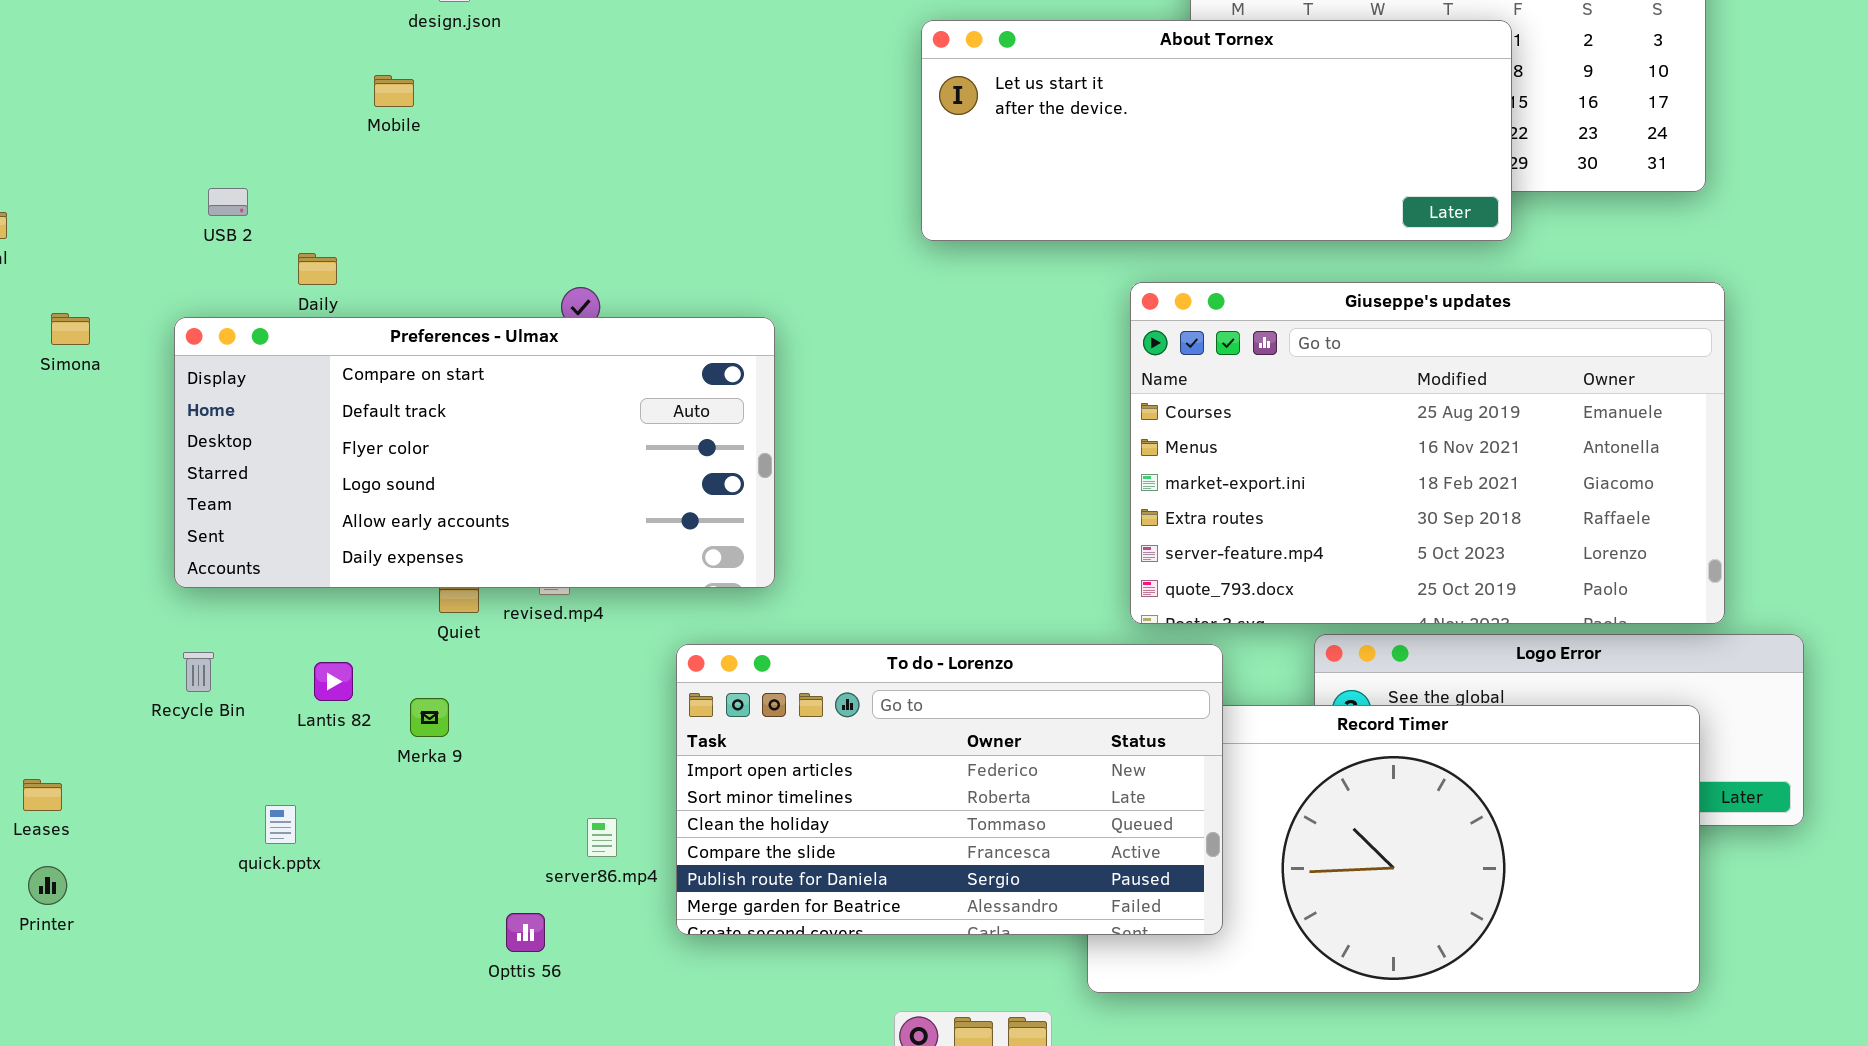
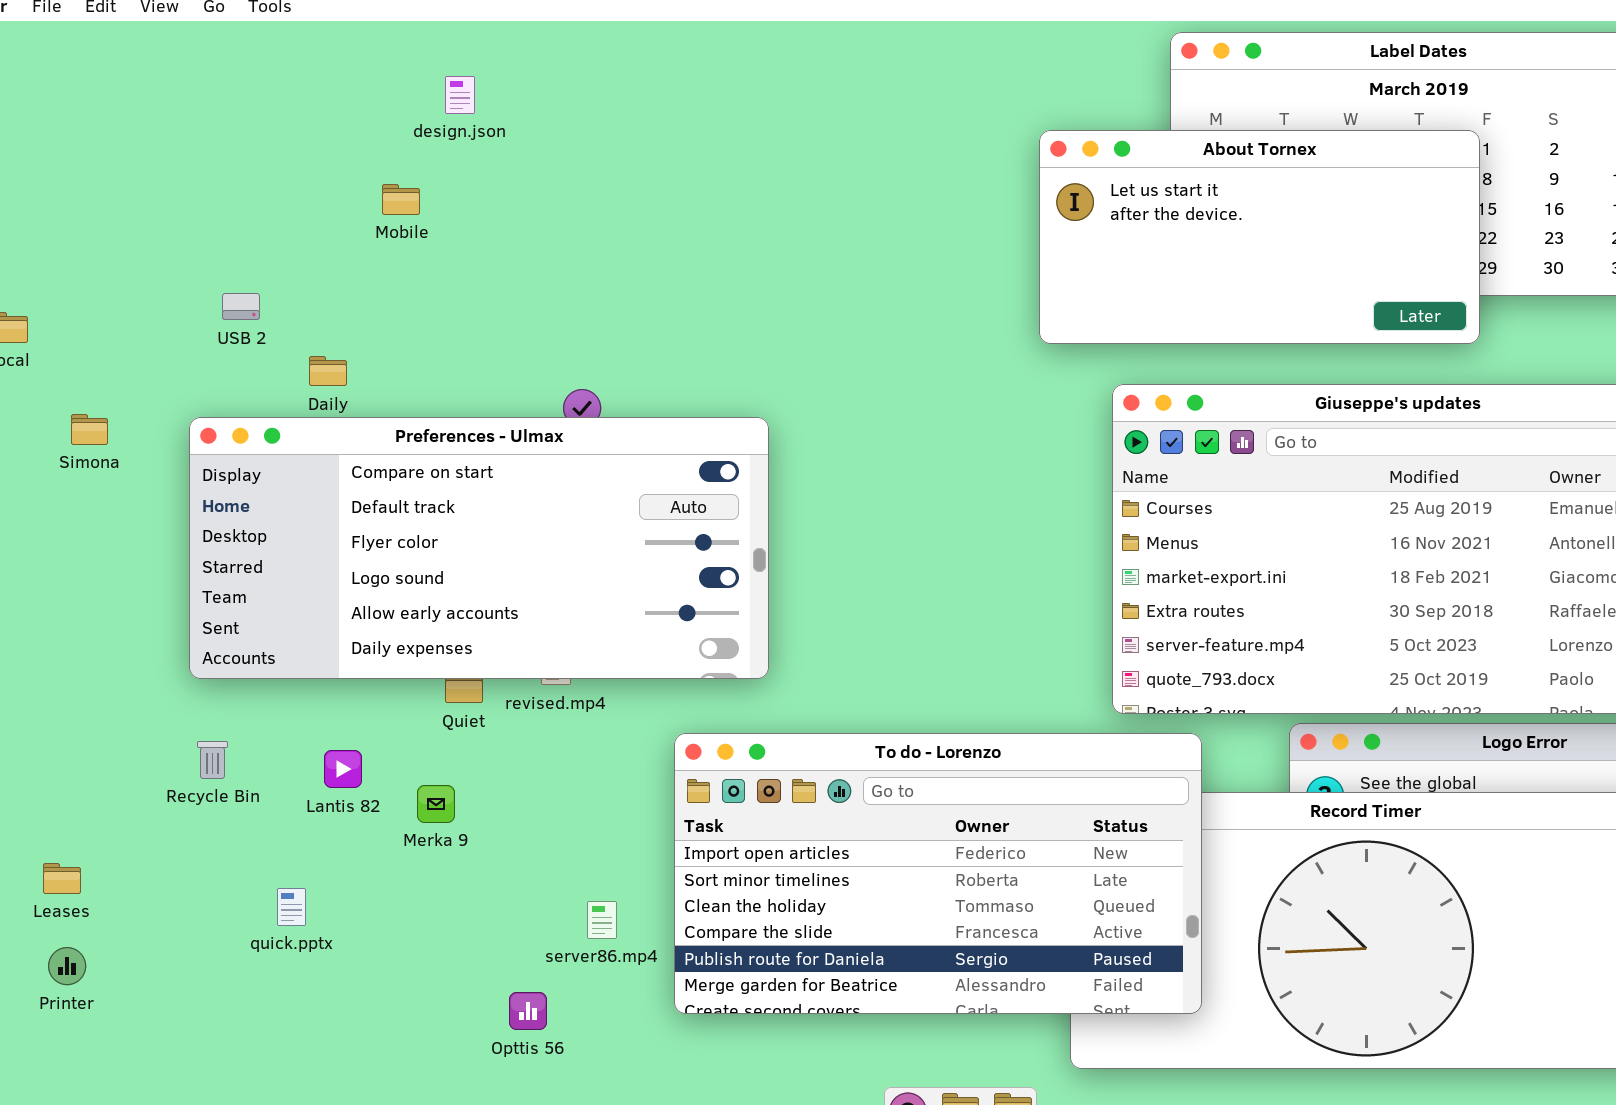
About Tornex: [921,20,1512,241] -> [1039,130,1480,344], resized

